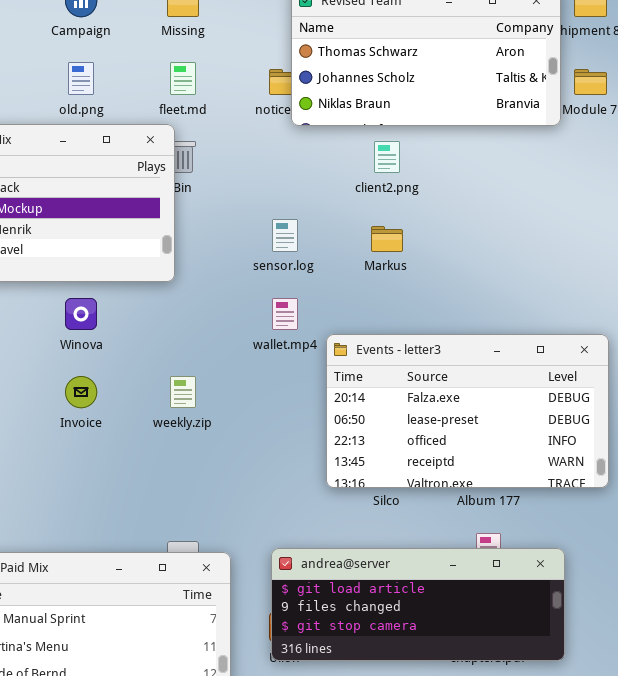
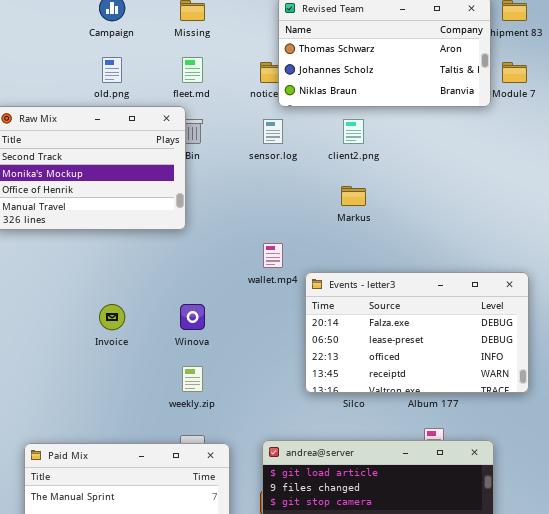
sensor.log: [272,219,298,252] -> [263,119,283,144], moved
Winova: [65,298,97,330] -> [180,304,205,330], moved
weekly.zip: [170,376,196,408] -> [182,366,203,392], moved

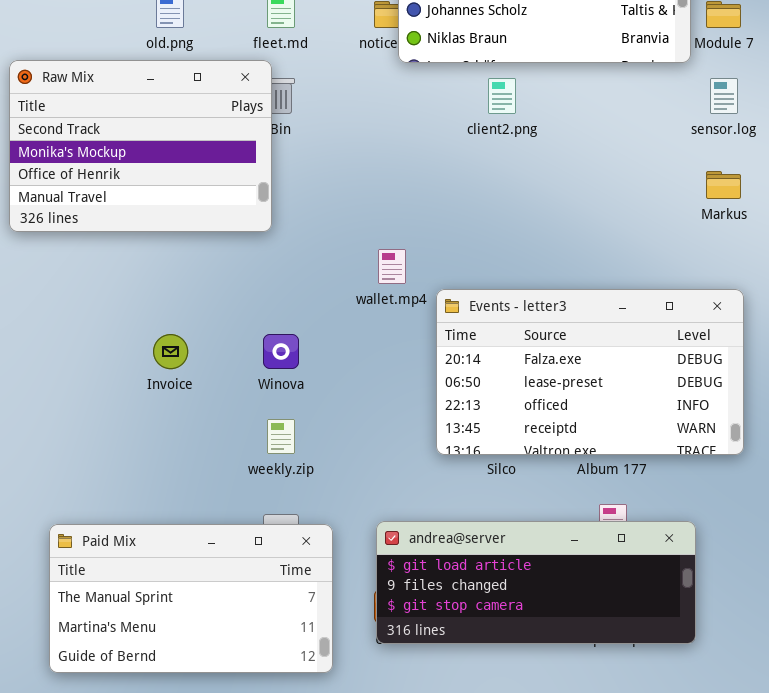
sensor.log: [263,119,283,144] -> [710,78,738,114], moved
Markus: [341,186,366,206] -> [706,171,741,199], moved

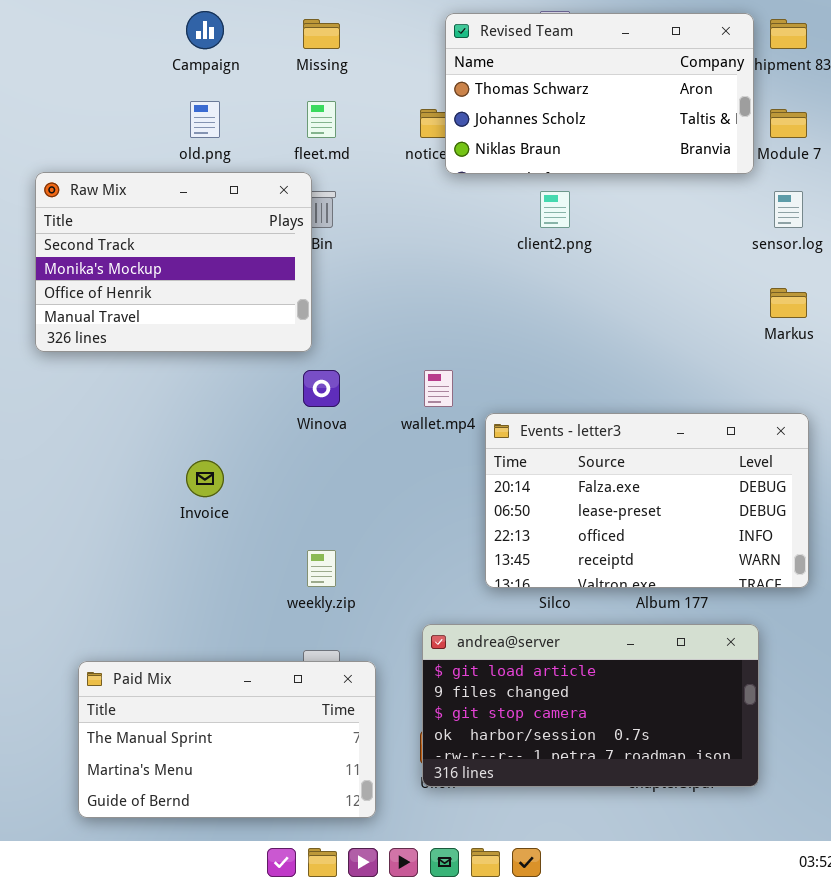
Winova: [263,334,299,369] -> [303,370,340,407], moved
andrea@server: [376,521,696,644] -> [422,624,759,787], resized

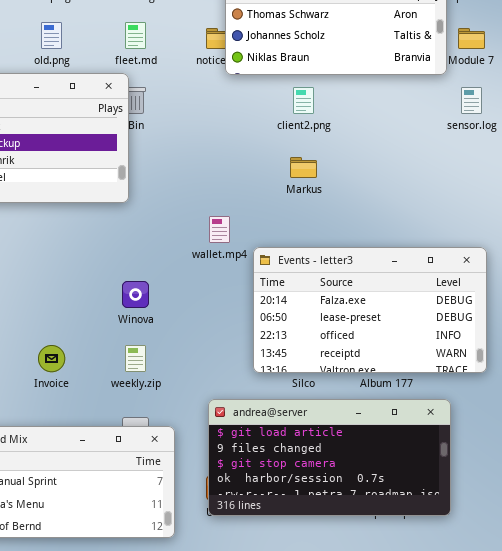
Markus: [770,288,807,318] -> [290,157,317,178], moved
Winova: [303,370,340,407] -> [122,281,149,308], moved
Invoice: [186,460,224,497] -> [38,345,65,372], moved

